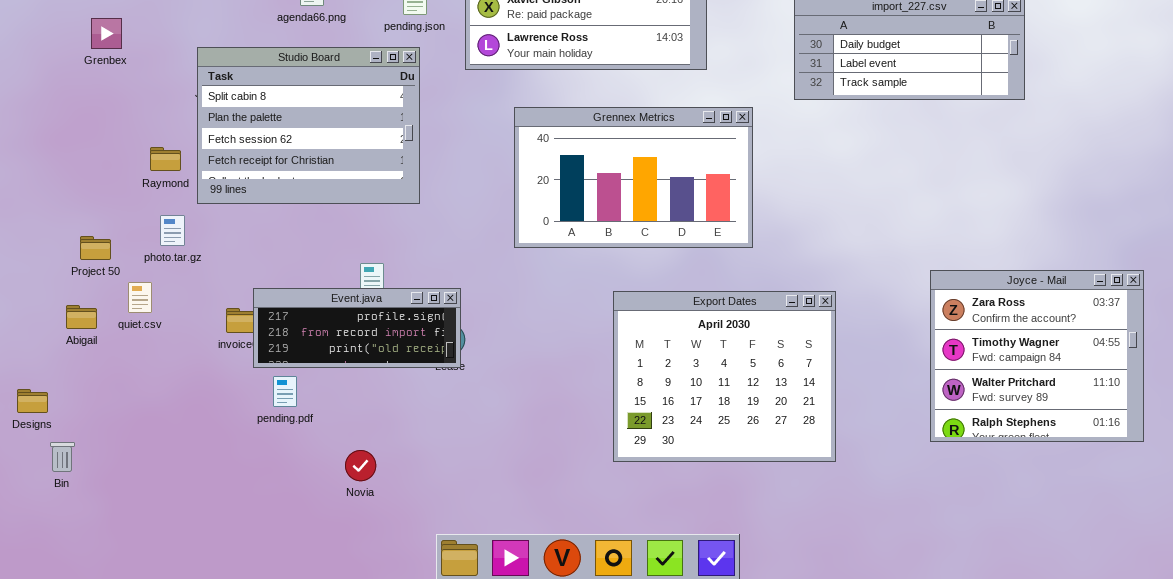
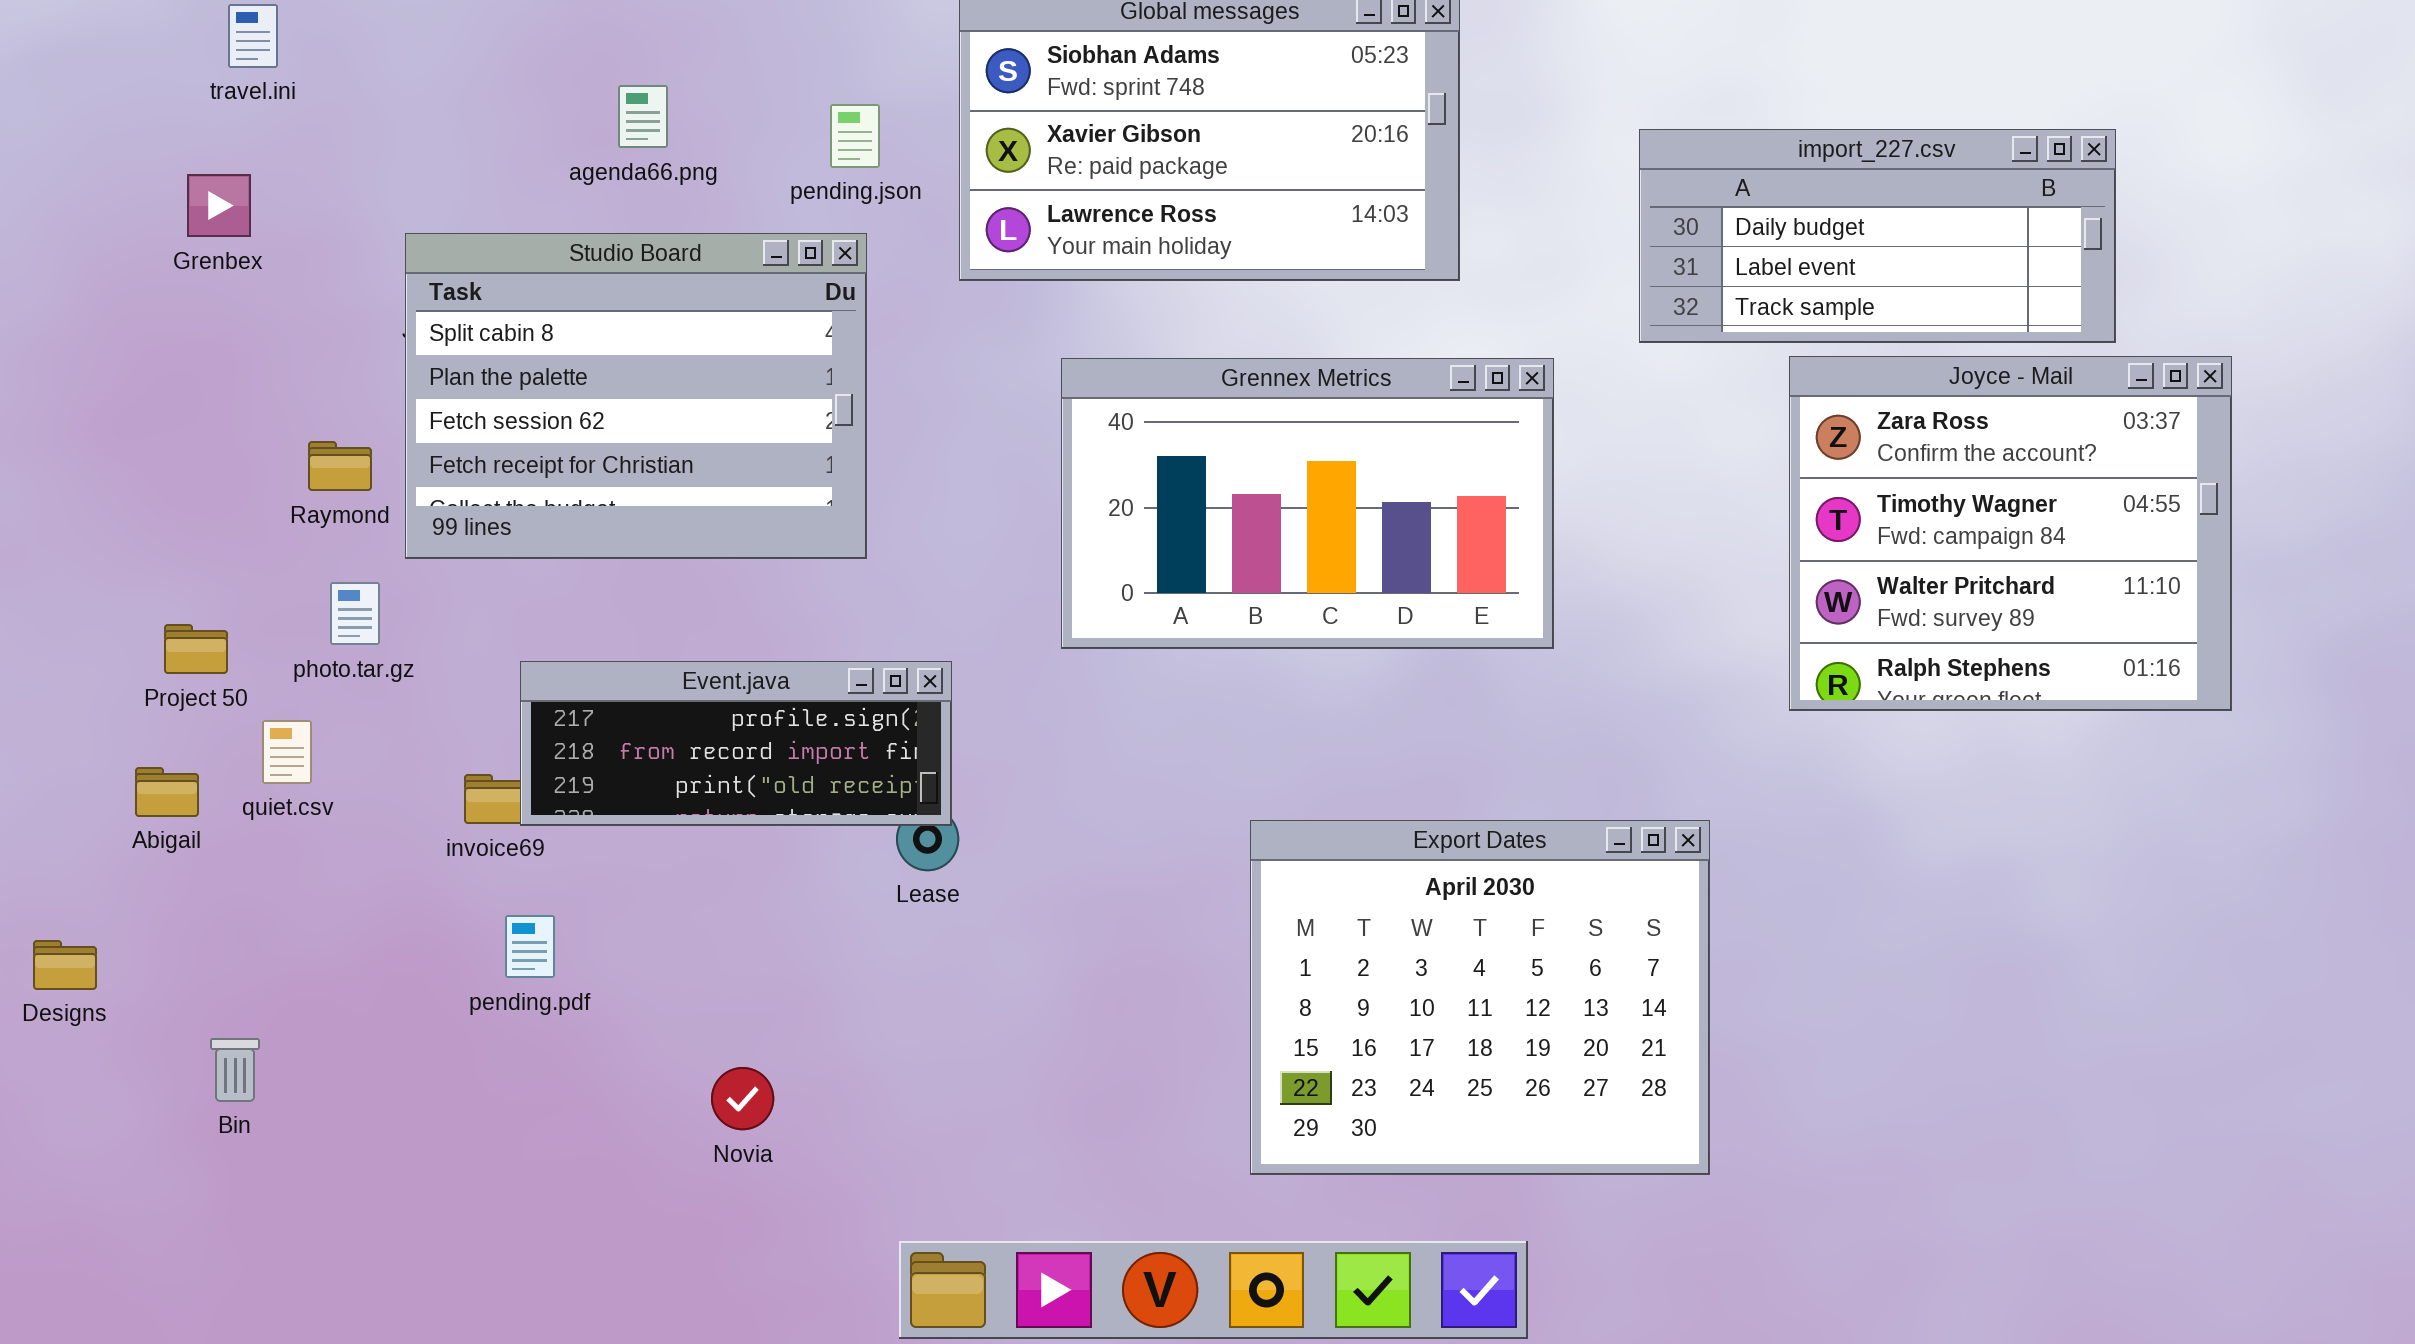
Joyce - Mail: [930,270,1144,442] -> [1789,356,2232,711], moved
Event.java: [253,288,461,368] -> [520,661,952,826], moved
Export Dates: [613,291,836,462] -> [1250,820,1710,1175], moved
pending.pdf: [273,376,297,407] -> [505,915,555,978], moved
Bin: [50,442,75,472] -> [210,1038,260,1102], moved

